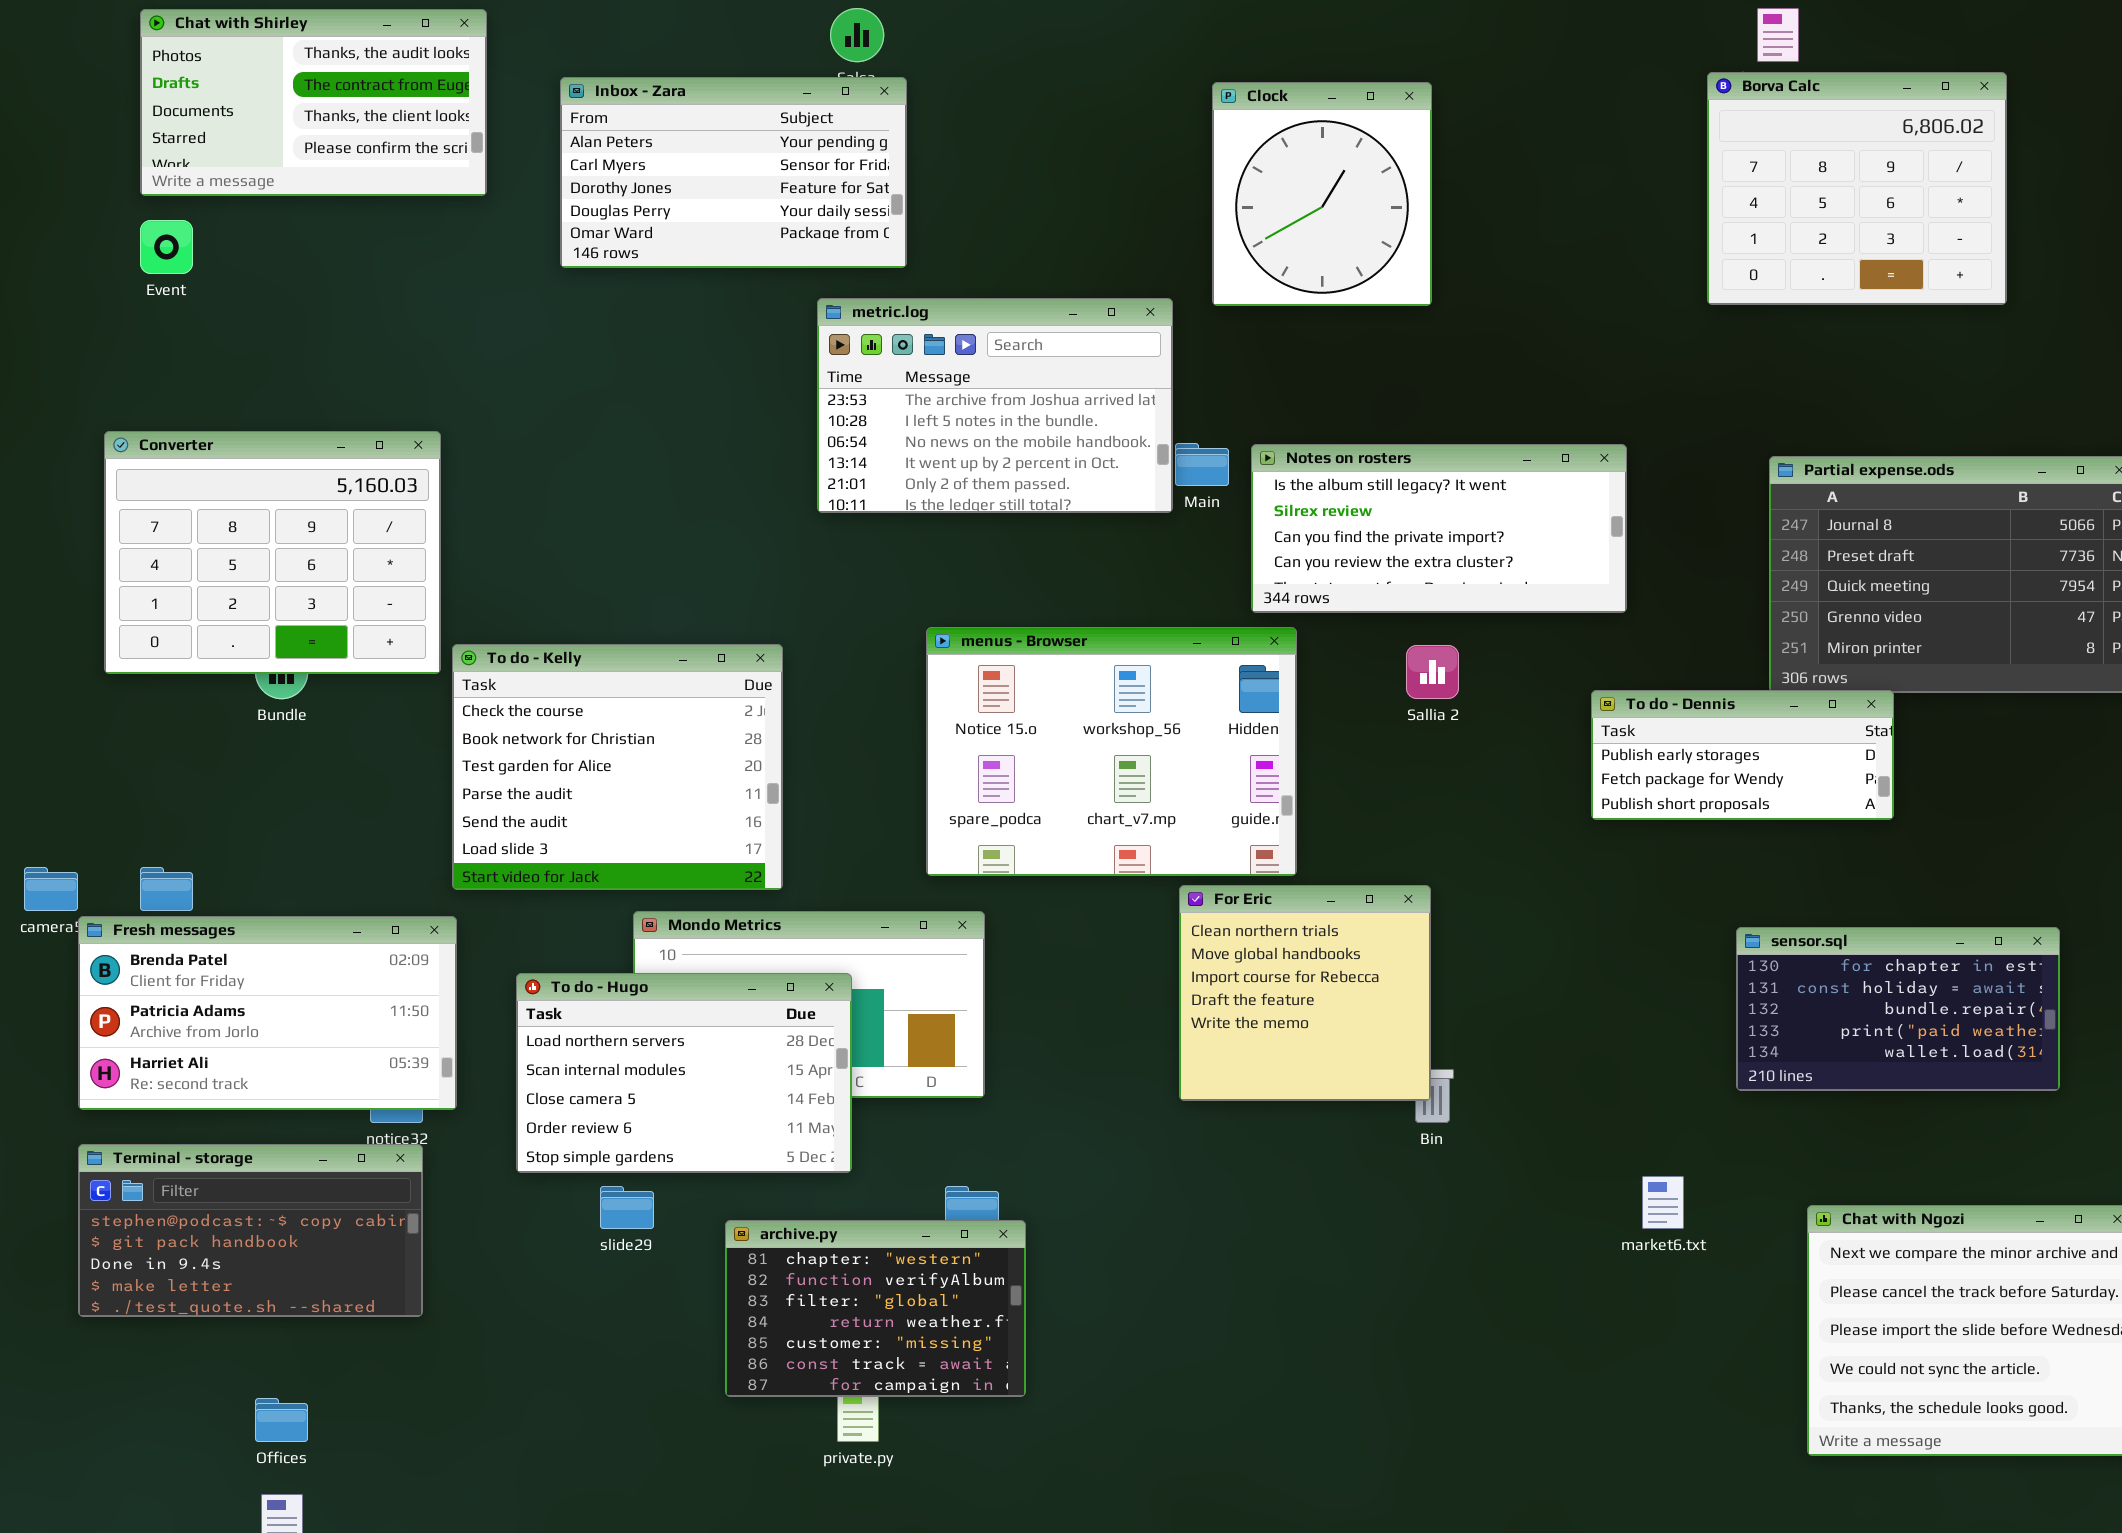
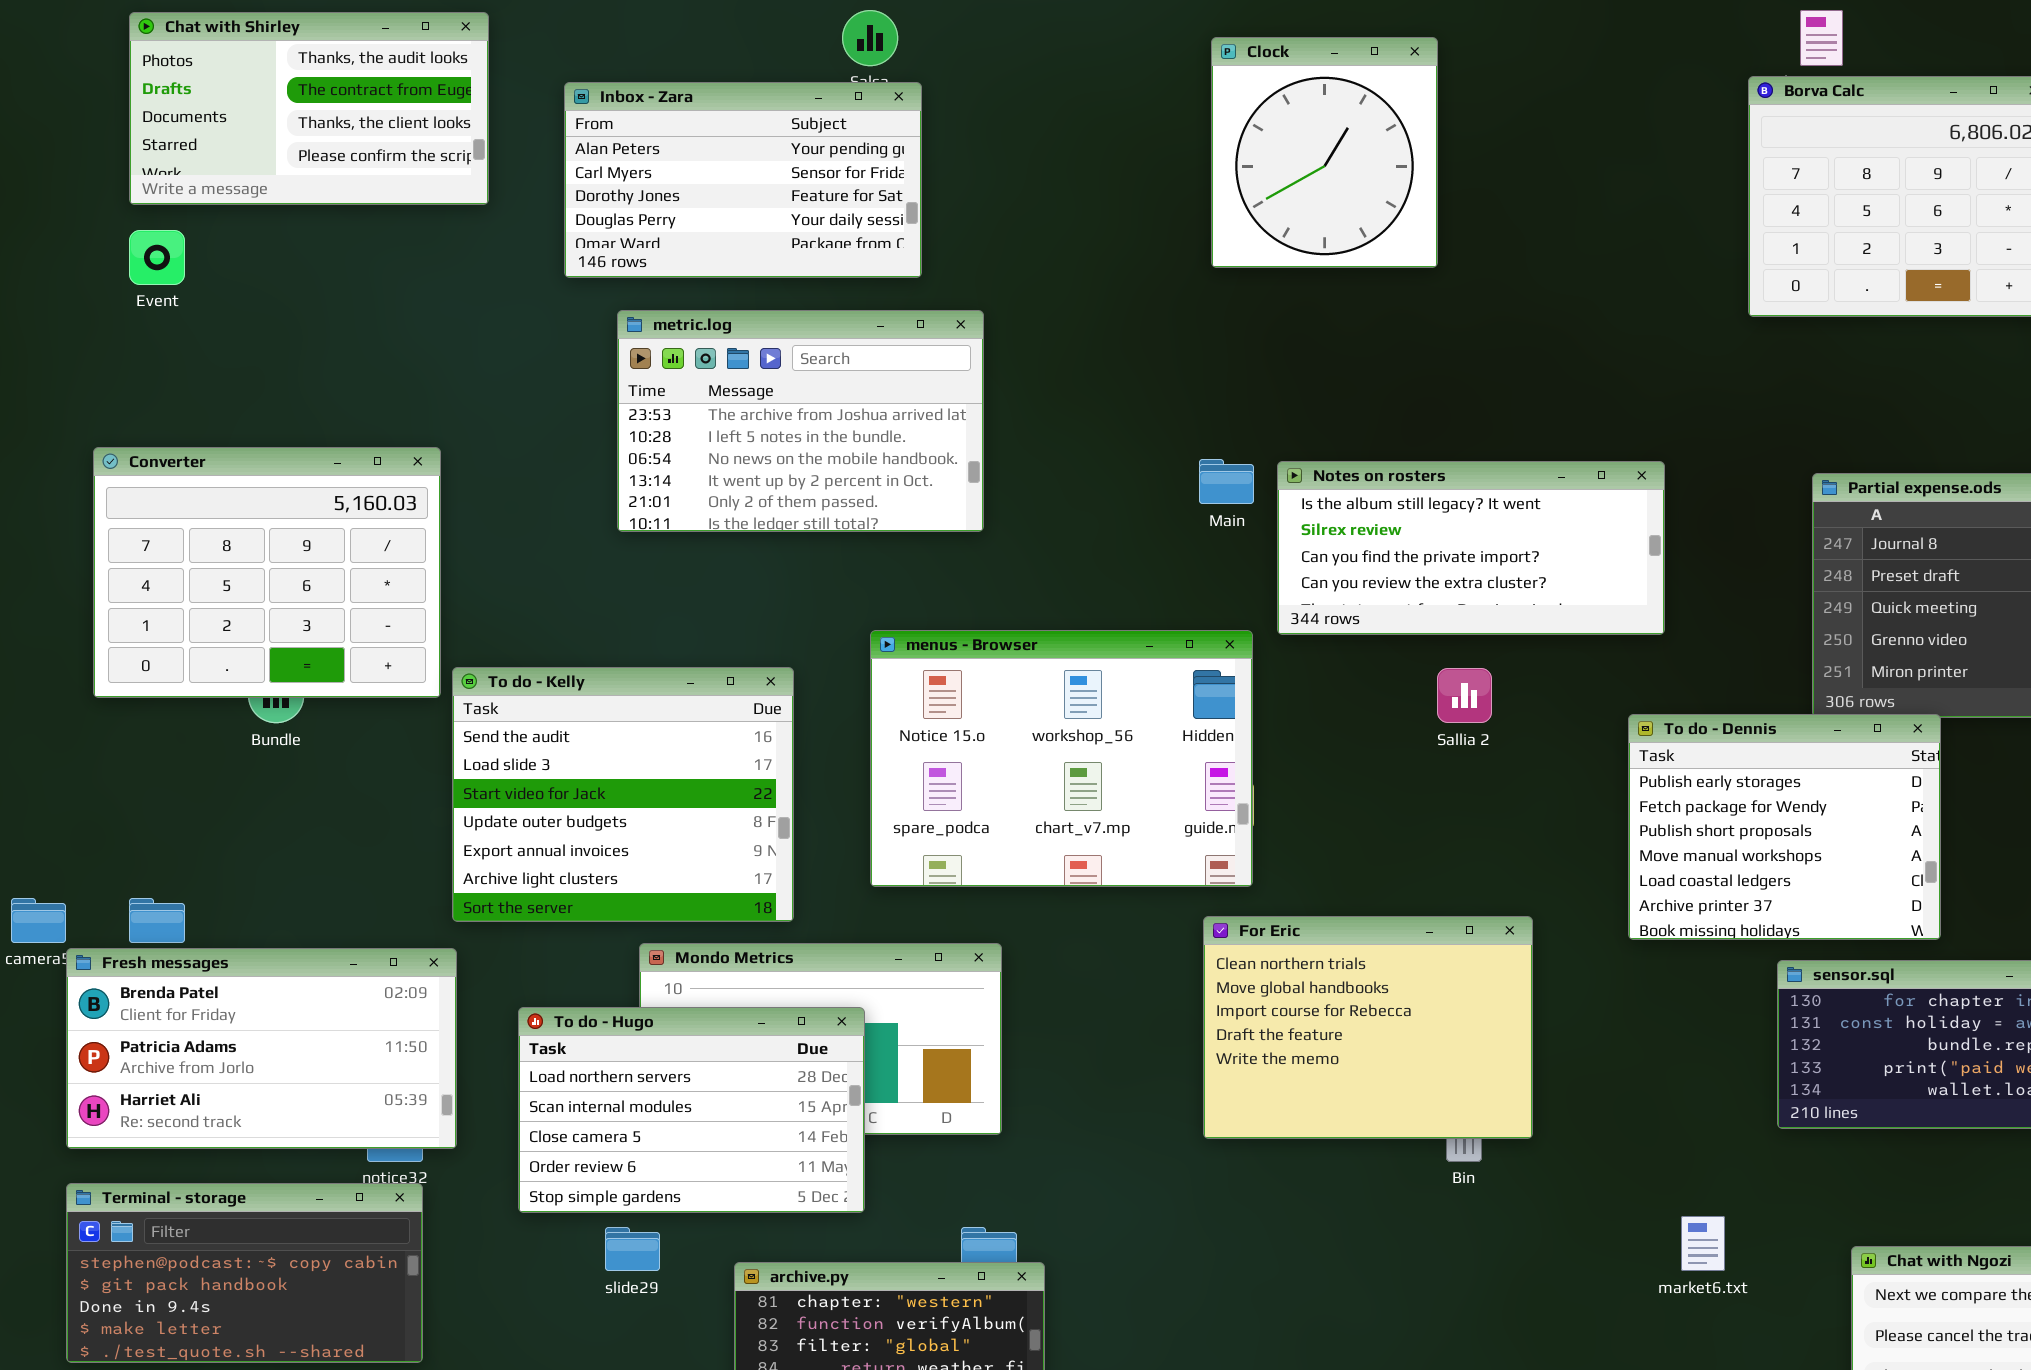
Clock: [1212,82,1432,306] -> [1211,37,1438,268], moved
metric.log: [817,298,1173,513] -> [617,310,984,532], moved
menus - Browser: [926,627,1297,876] -> [870,630,1253,887], moved
To do - Kelly: [452,644,783,890] -> [452,667,794,922], scrolled down 4 rows
To do - Dennis: [1591,690,1894,820] -> [1628,714,1941,940], resized
For Eric: [1179,885,1431,1101] -> [1203,916,1533,1139], resized

